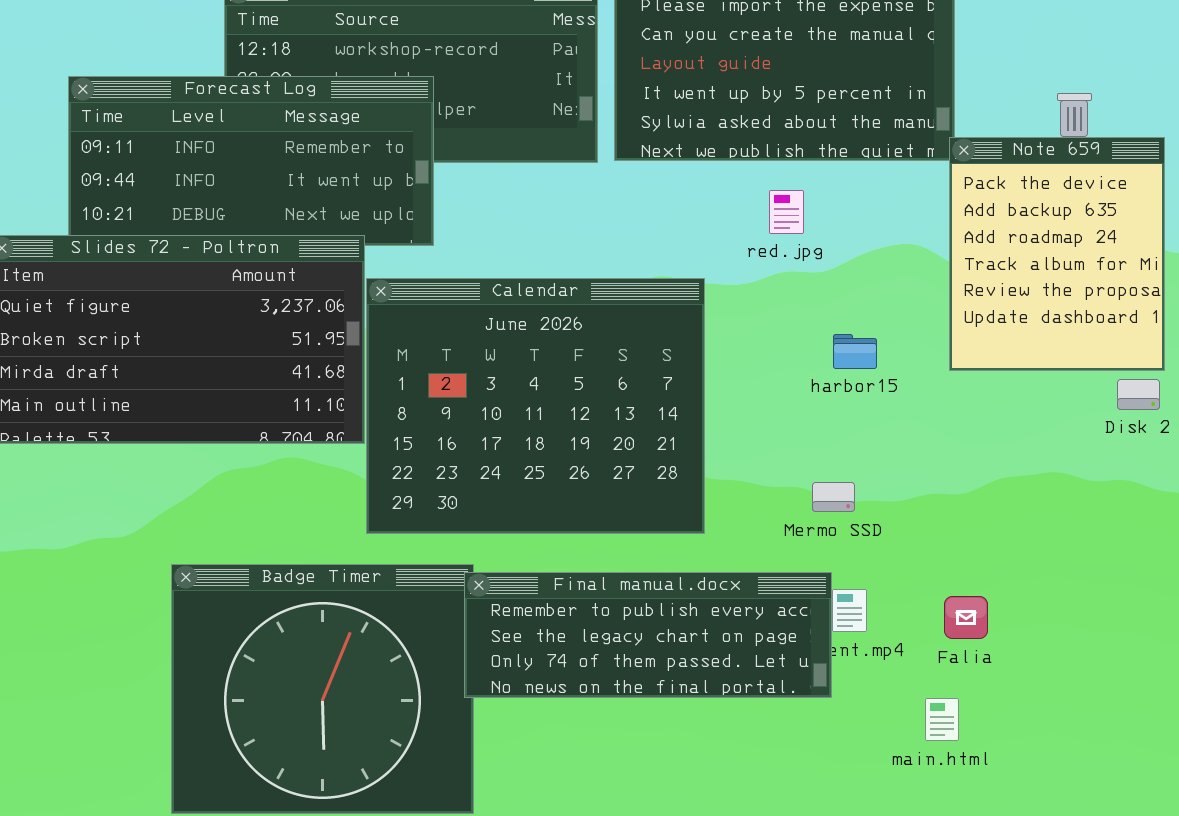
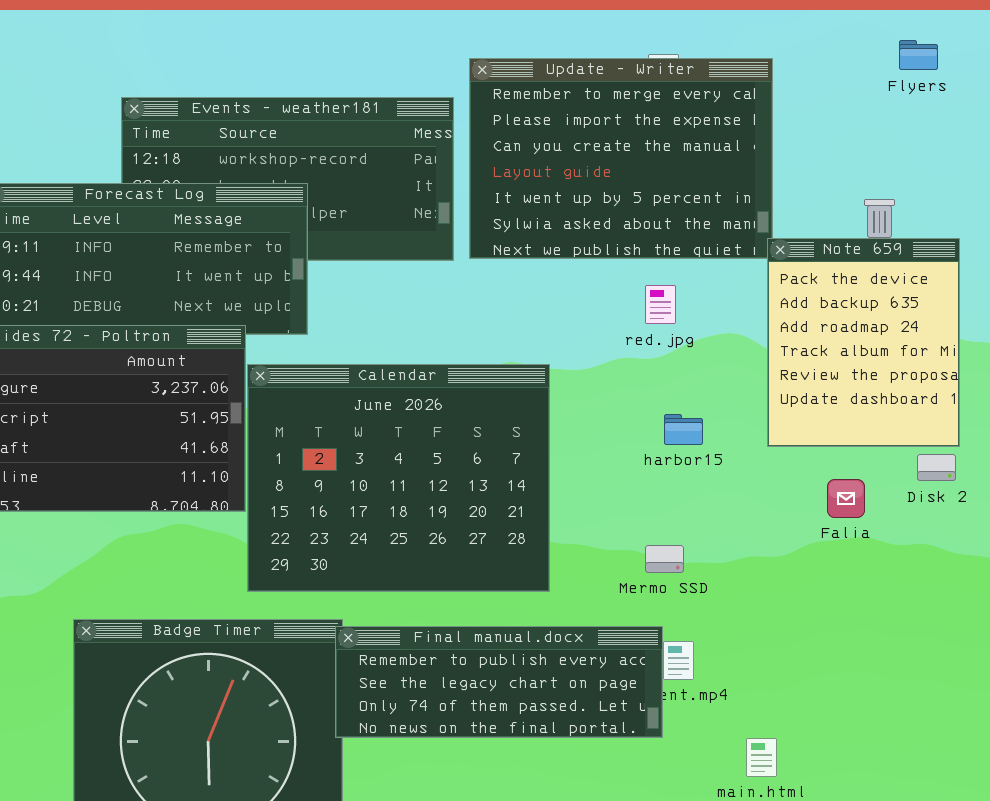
red.jpg: [769,190,804,234] -> [645,285,676,324], moved
Falia: [944,596,988,639] -> [827,479,865,518], moved

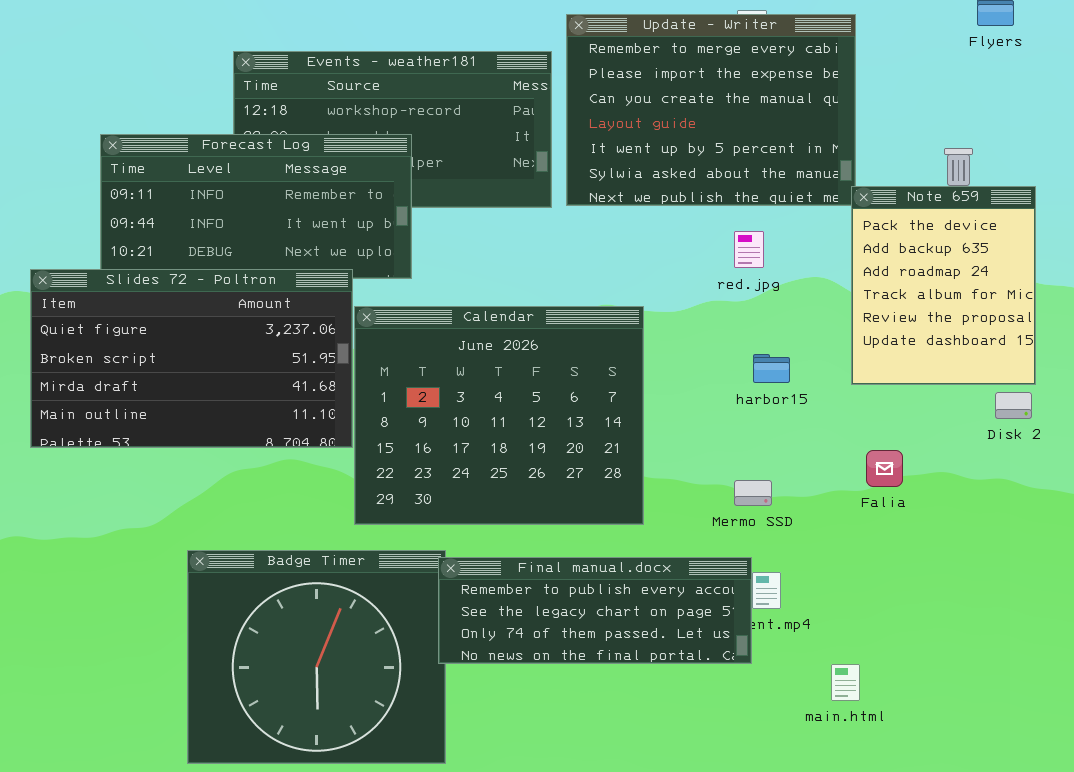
Falia: [827,479,865,518] -> [866,450,903,487], moved

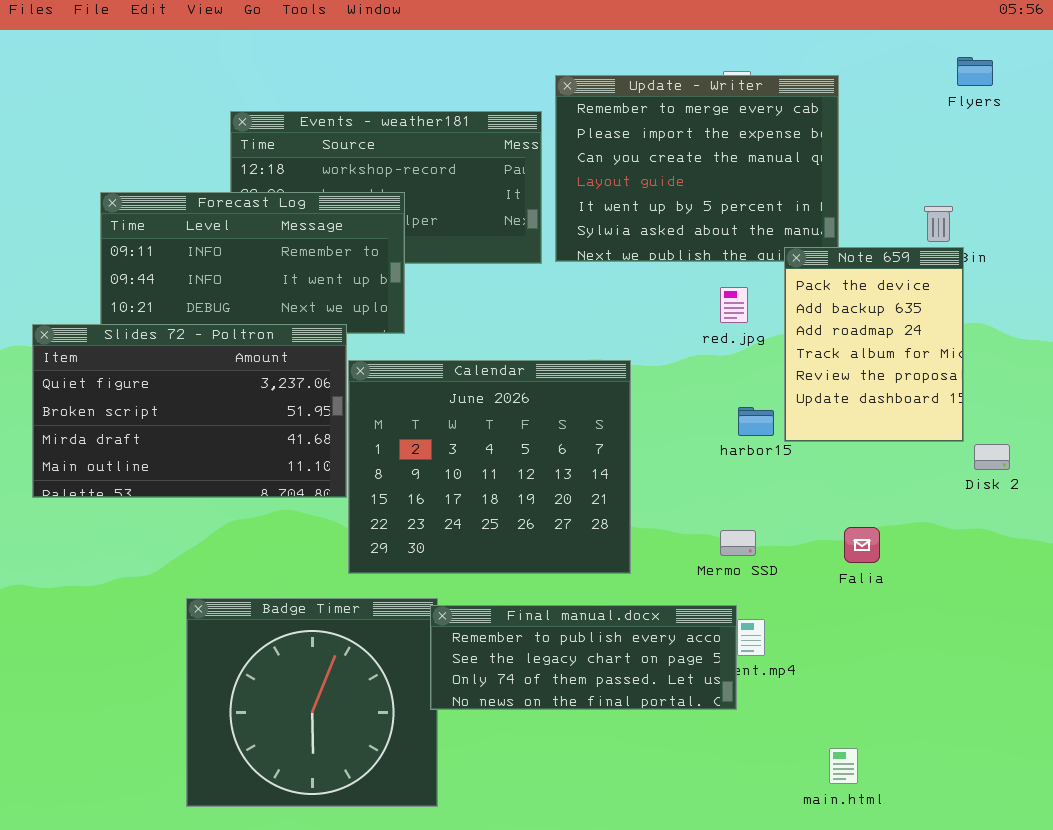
Note 659: [851,186,1036,385] -> [784,247,964,442], moved
Falia: [866,450,903,487] -> [844,527,880,563], moved
main.html: [831,664,860,701] -> [829,748,858,784], moved

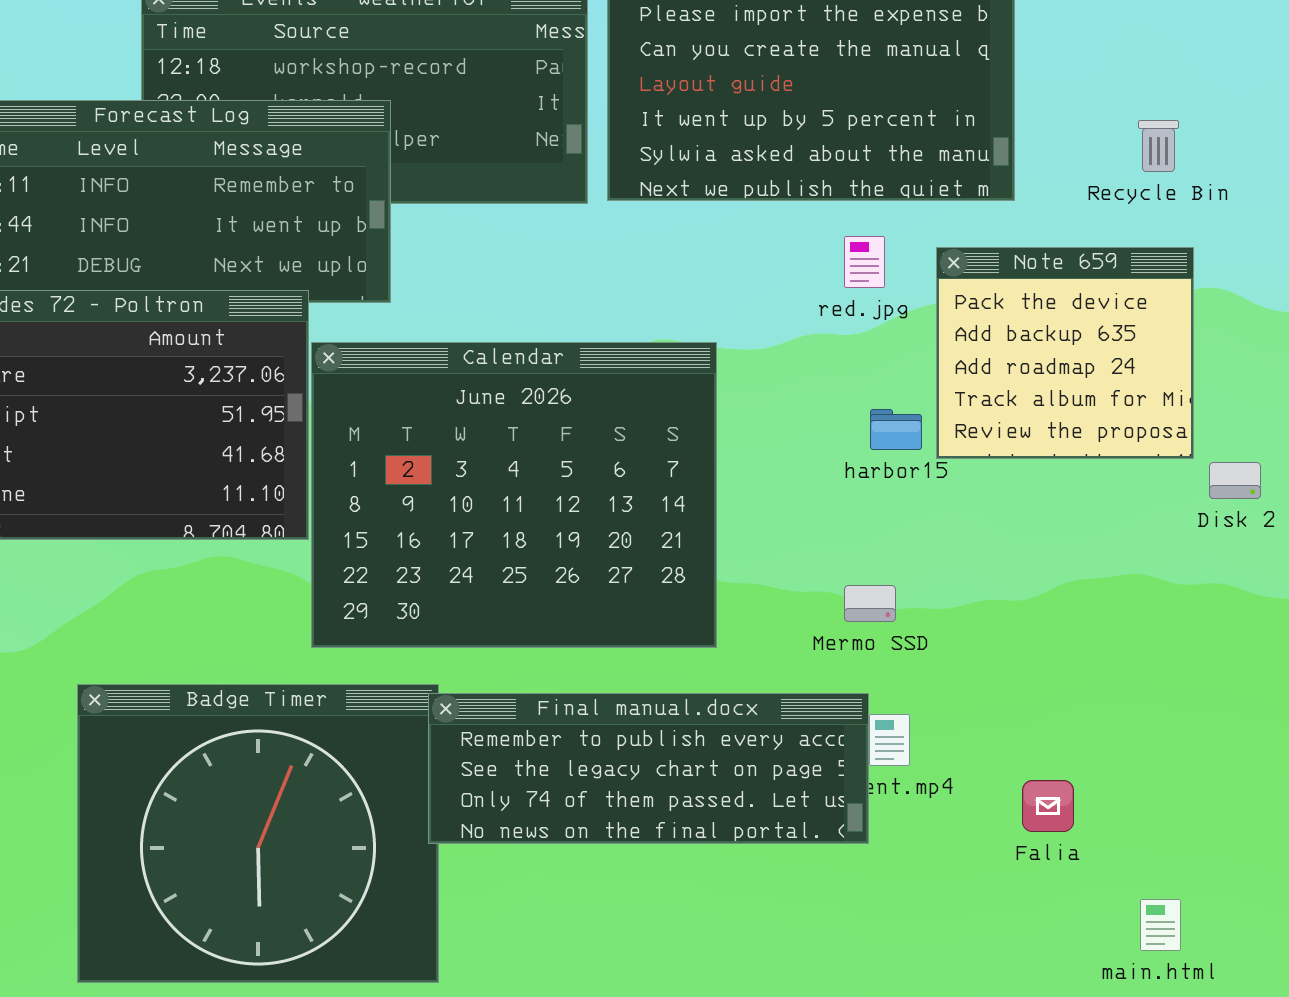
Note 659: [784,247,964,442] -> [936,247,1194,459], resized
Falia: [844,527,880,563] -> [1022,780,1074,832], moved
main.html: [829,748,858,784] -> [1140,899,1181,951], moved

